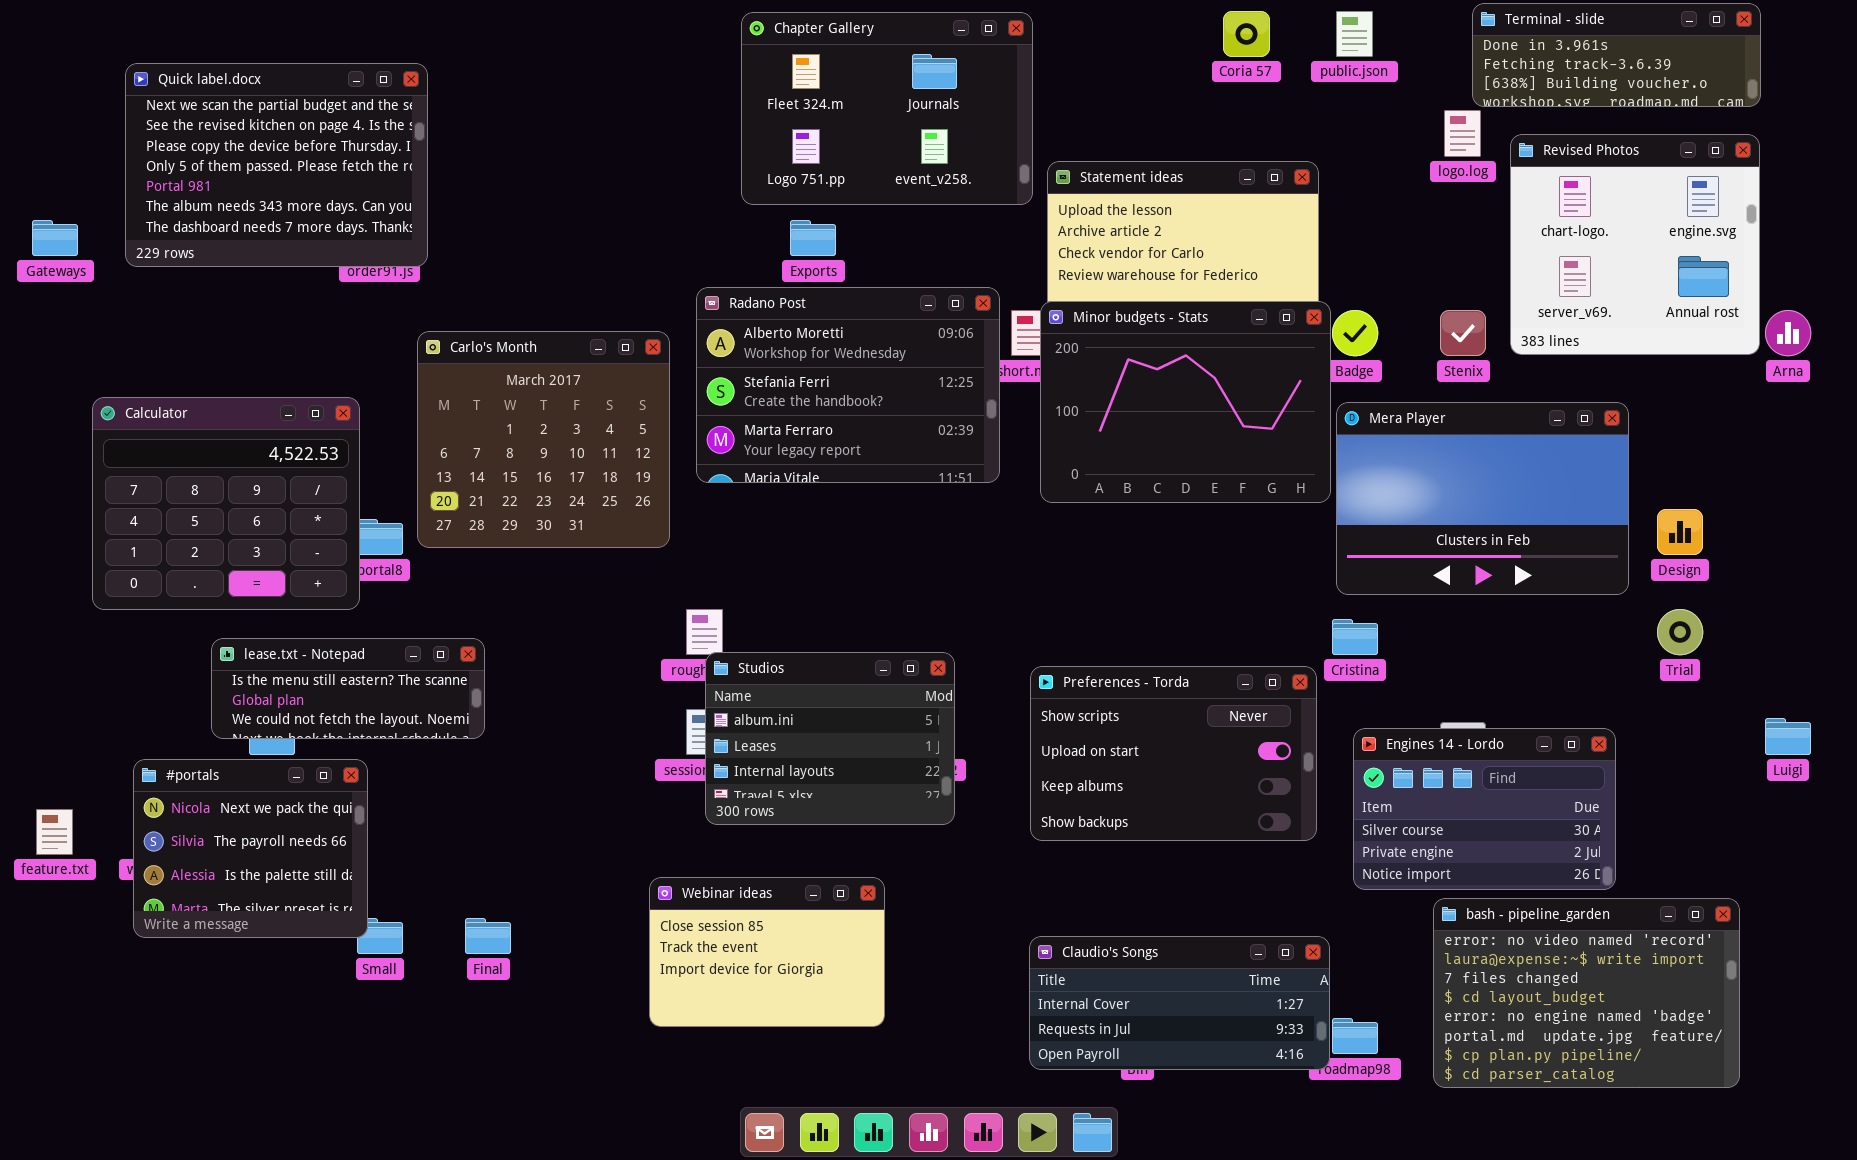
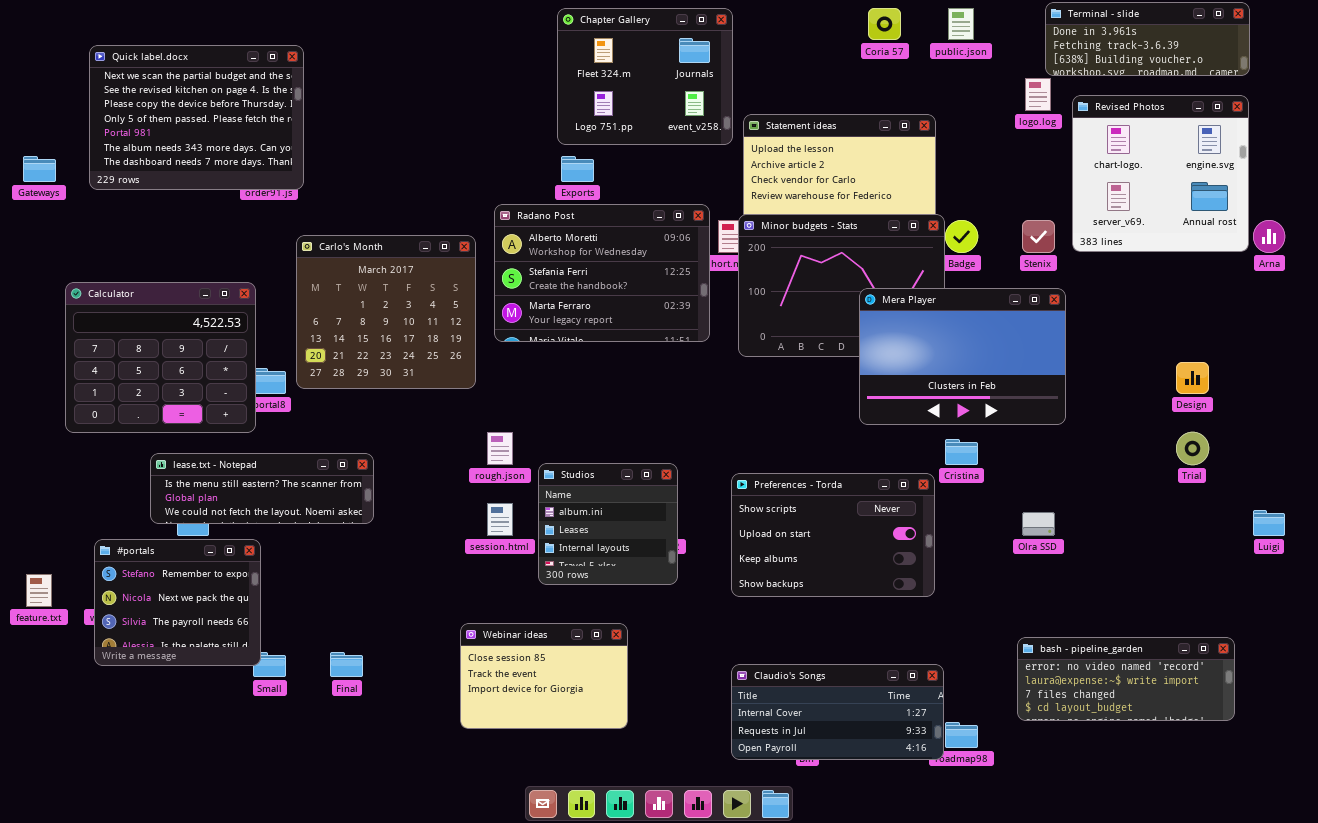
Chapter Gallery: [741,12,1033,205] -> [557,8,733,145], resized
Mera Player: [1336,402,1629,595] -> [859,288,1066,425], moved
lease.txt - Notepad: [211,638,485,739] -> [150,453,374,524], resized
Studios: [705,652,955,825] -> [538,463,678,585], resized
Engines 14 - Lordo: [1353,728,1616,890] -> none, closed
#portals: [133,759,368,938] -> [94,539,261,666], scrolled up 1 row
bash - pipeline_garden: [1433,898,1740,1088] -> [1017,637,1235,721], resized

